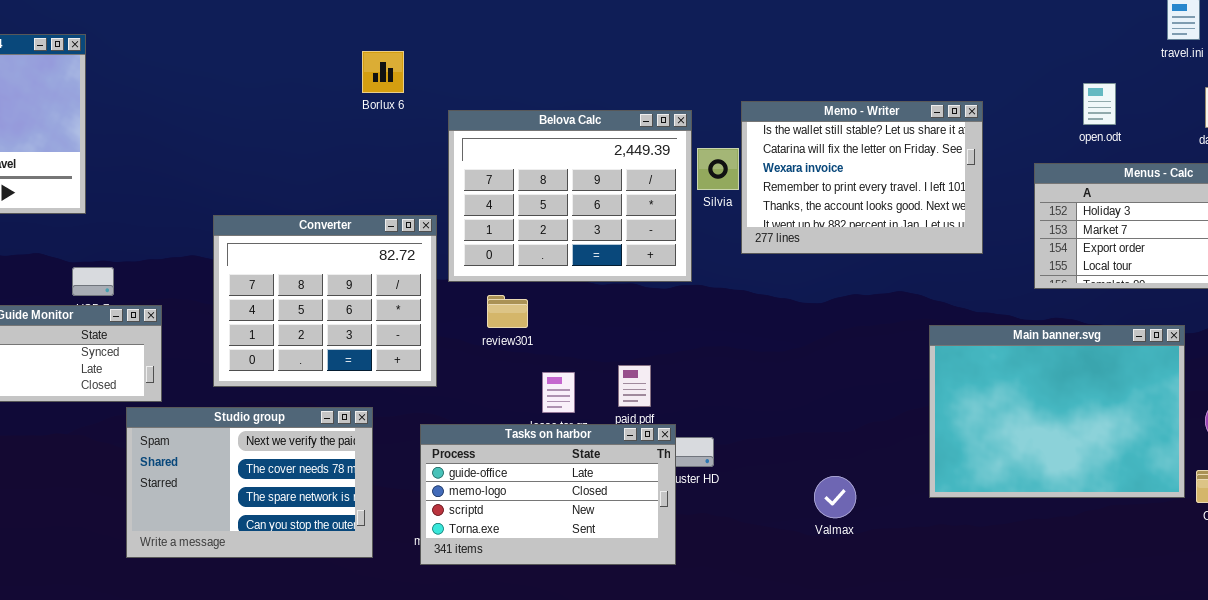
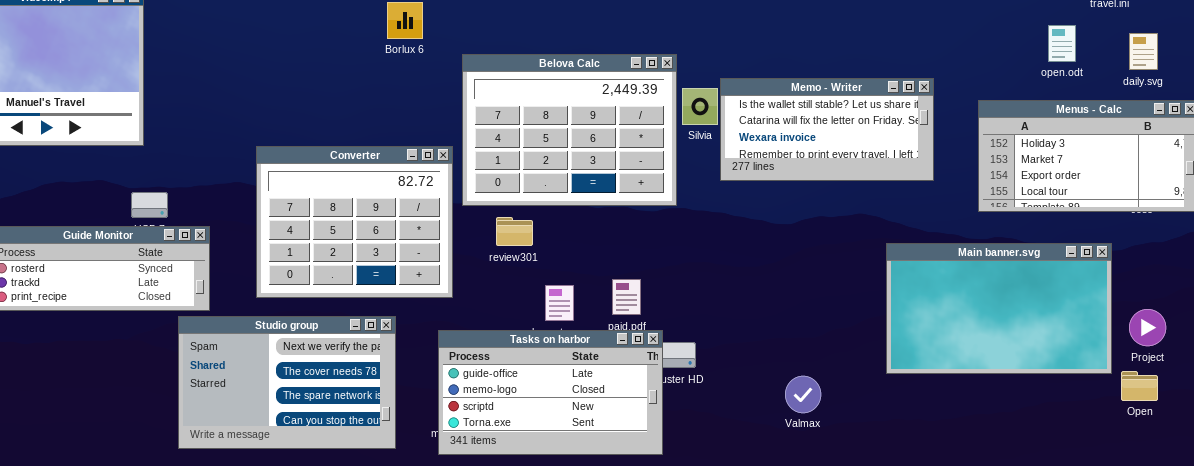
open.odt: [1083,83,1116,125] -> [1048,25,1076,62], moved
Memo - Writer: [741,101,983,254] -> [720,78,934,181], resized
Main banner.svg: [929,325,1185,498] -> [886,243,1112,374], resized

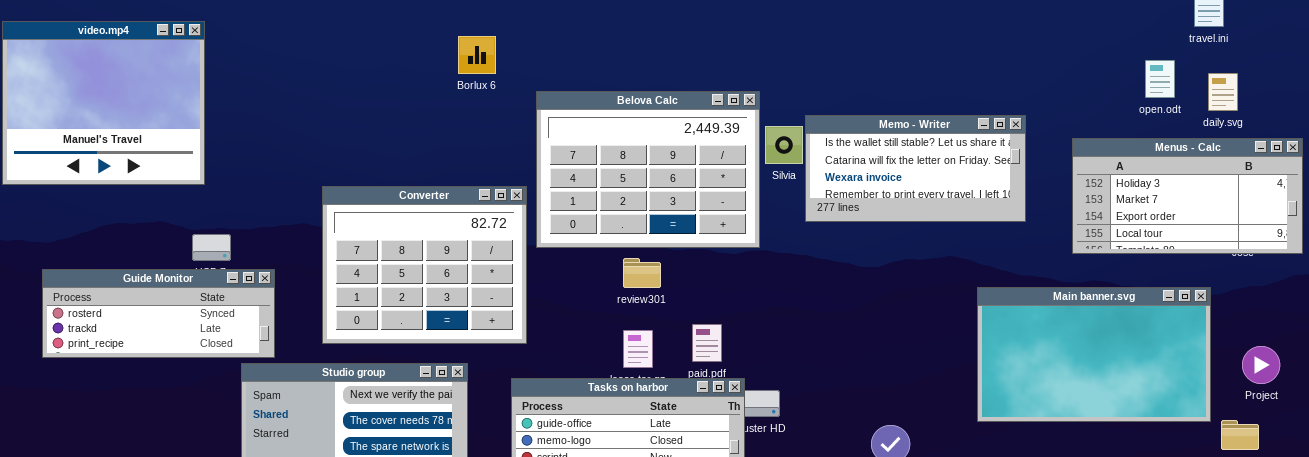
daily.svg: [1129,33,1158,70] -> [1208,73,1238,111], moved
review301: [496,217,533,246] -> [623,258,661,288], moved
Project: [1129,309,1166,346] -> [1242,346,1280,384], moved

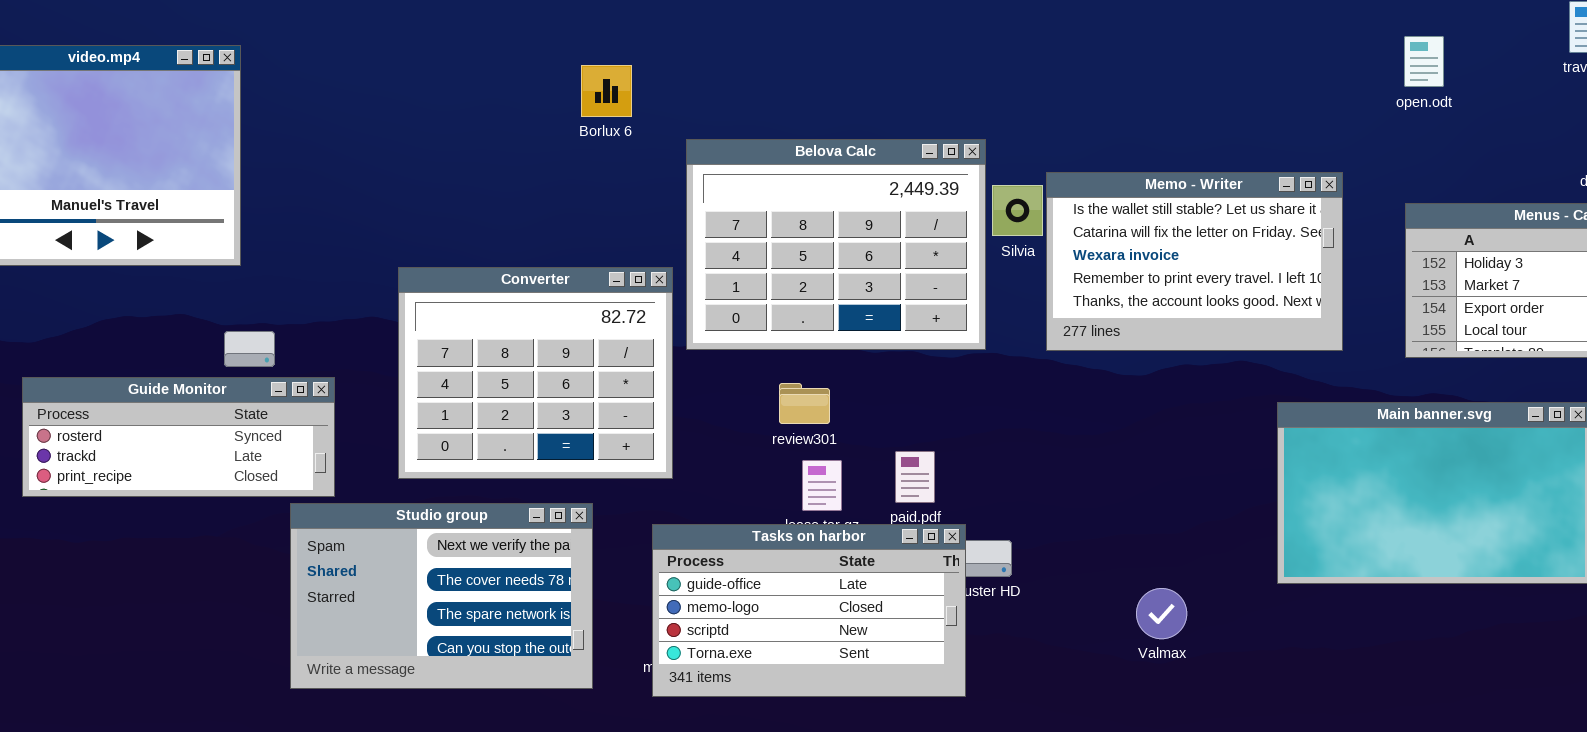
open.odt: [1145,60,1175,98] -> [1404,36,1444,87], moved
Memo - Writer: [805,115,1026,222] -> [1046,172,1343,351], resized
review301: [623,258,661,288] -> [779,383,830,424], moved

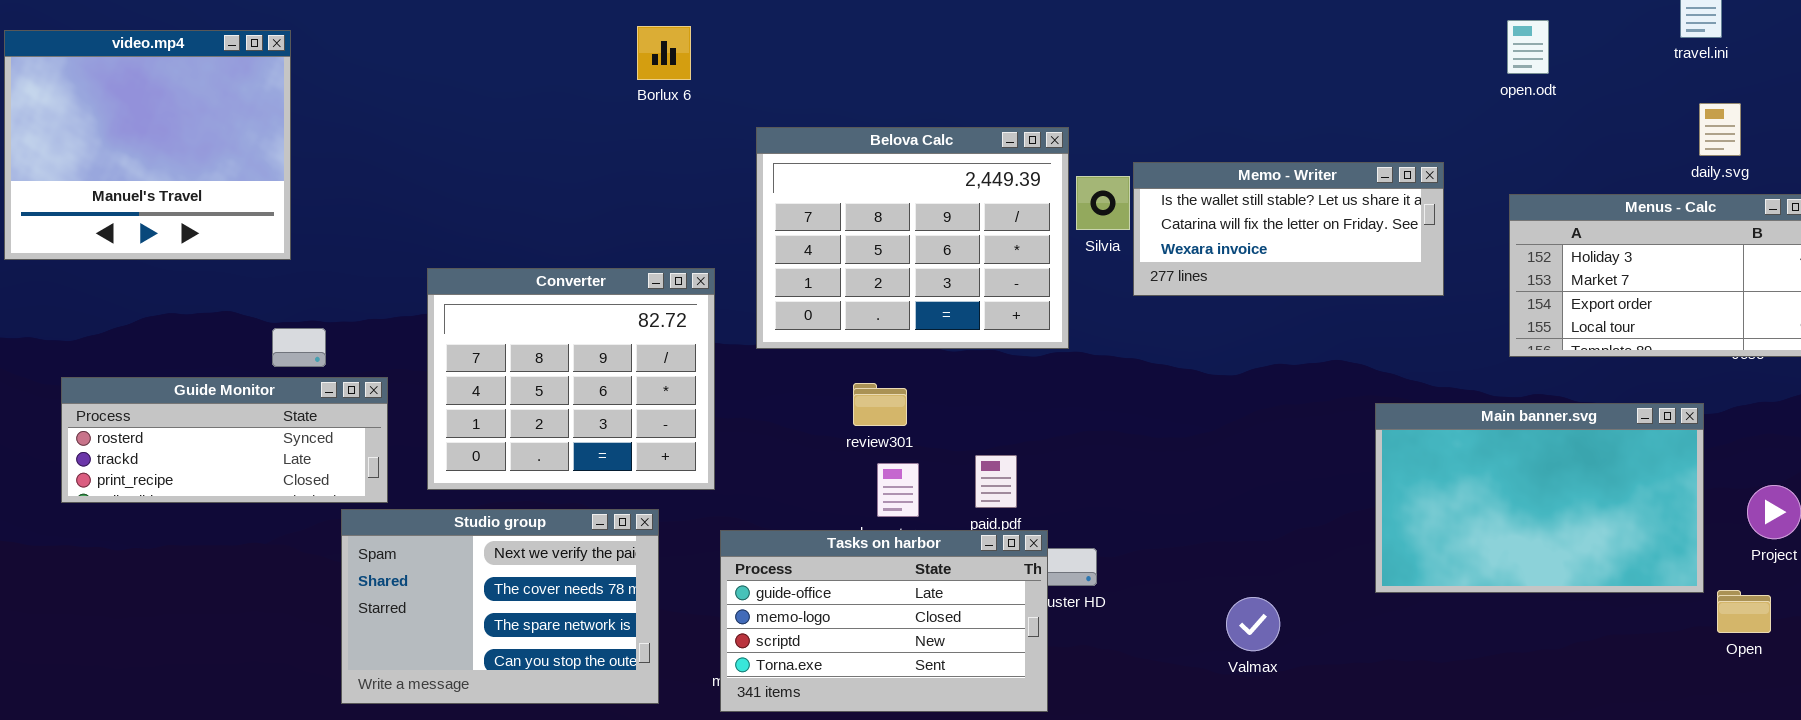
Borlux 6: [581,65,632,117] -> [637,26,691,80], moved
Memo - Writer: [1046,172,1343,351] -> [1133,162,1444,296], resized
Converter: [398,267,673,479] -> [427,268,715,490], moved

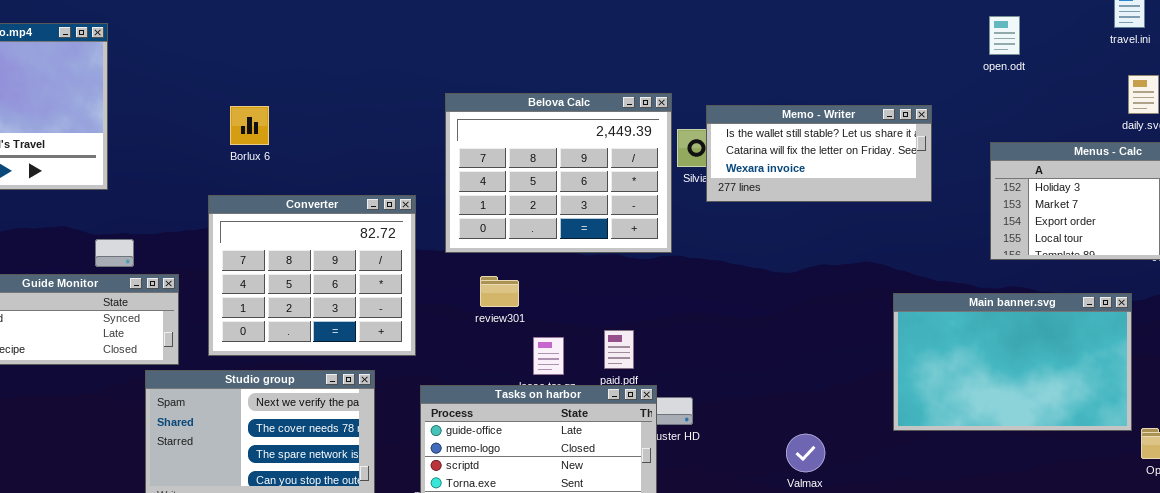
Borlux 6: [637,26,691,80] -> [230,106,269,145], moved
Memo - Writer: [1133,162,1444,296] -> [706,105,932,202], moved
review301: [853,383,907,426] -> [480,276,519,307], moved

